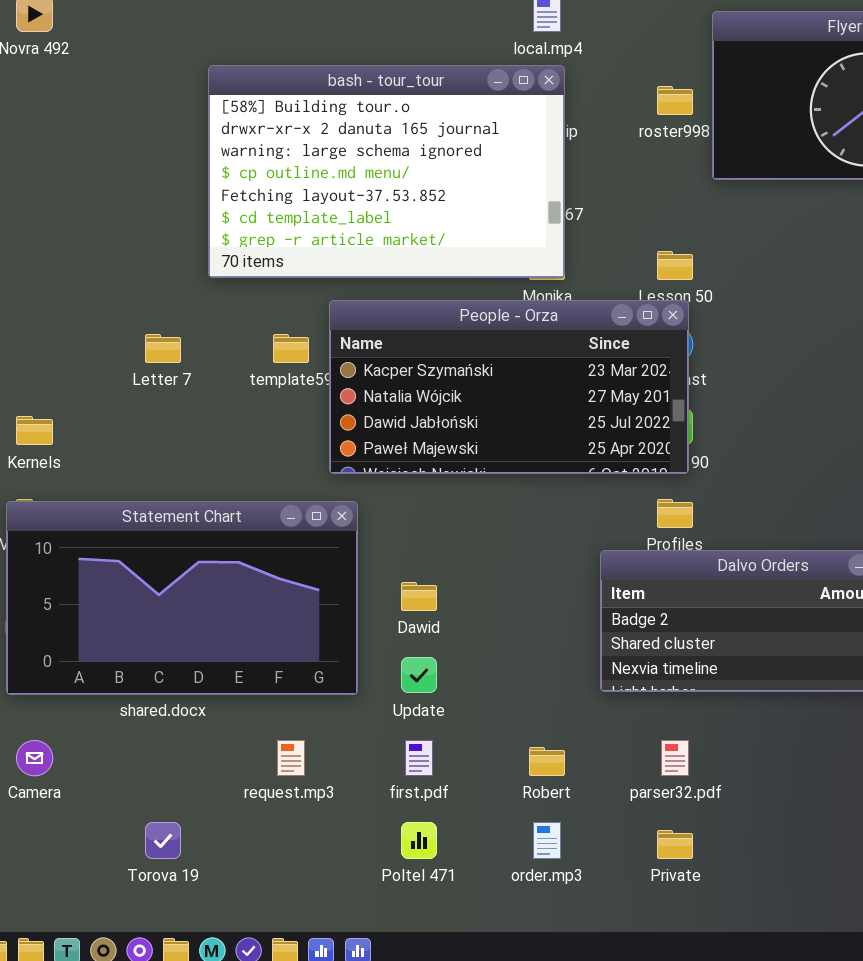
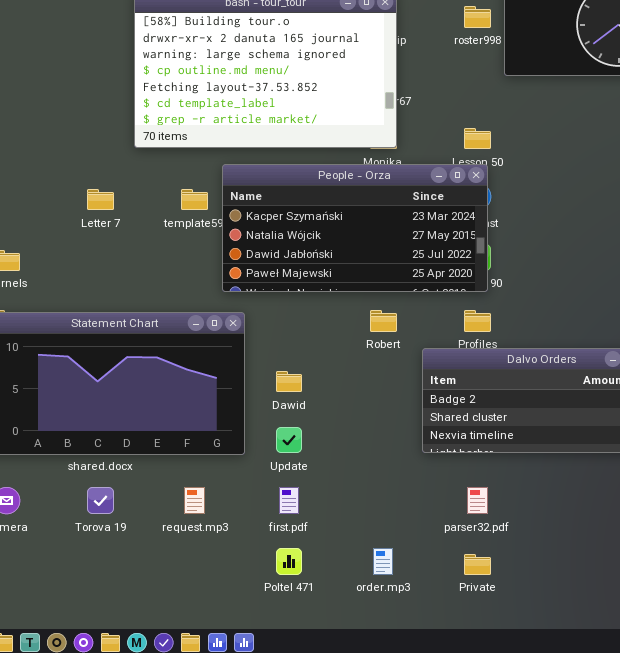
Robert: [529,747,565,776] -> [370,310,397,332], moved
Torova 19: [145,822,181,859] -> [87,487,114,514], moved

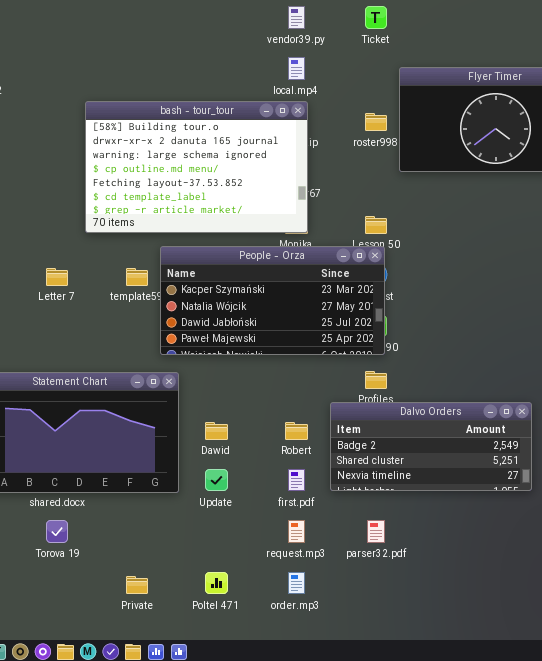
Robert: [370,310,397,332] -> [285,422,308,440], moved
request.mp3: [184,487,205,514] -> [288,520,305,543], moved
first.pdf: [279,487,299,514] -> [288,469,305,491], moved
Private: [464,554,491,575] -> [126,576,148,594], moved

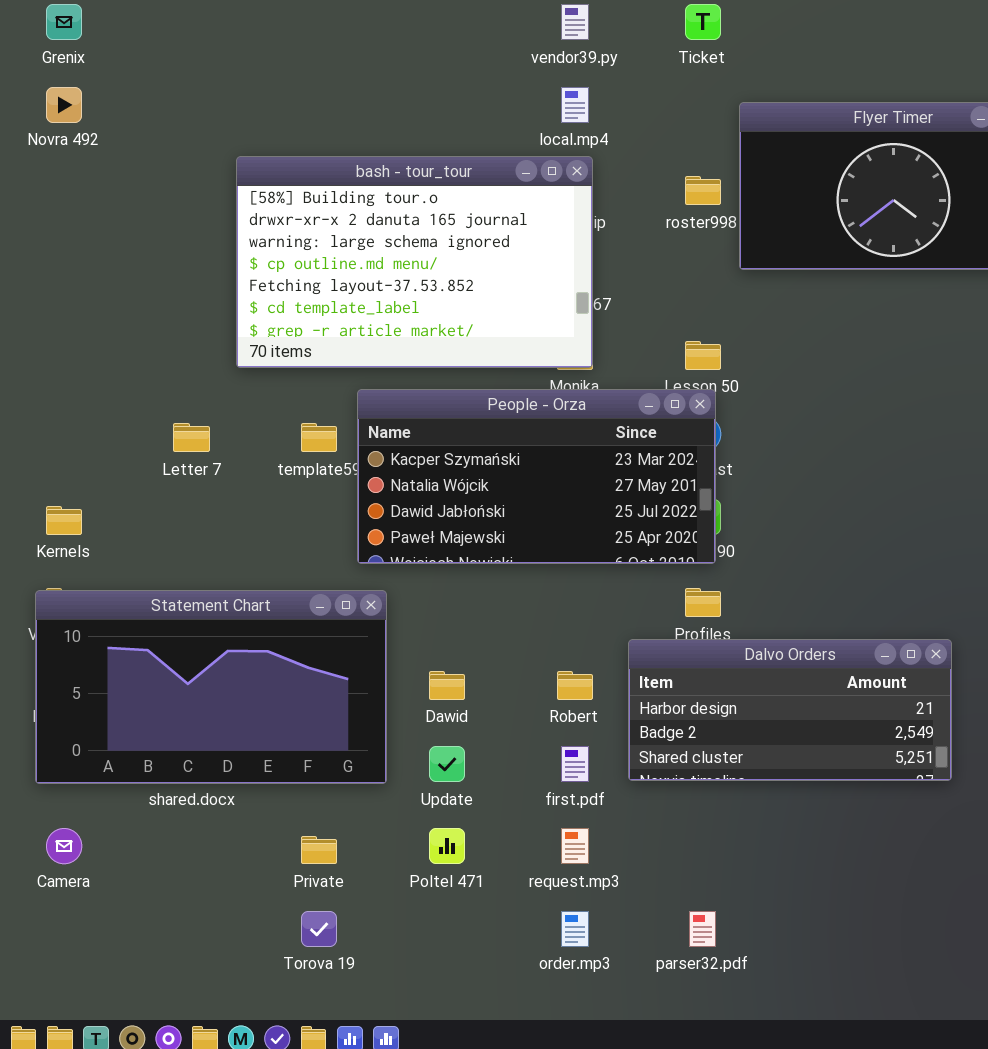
Dalvo Orders: [330,402,532,491] -> [628,639,952,781], scrolled up 1 row
Torova 19: [46,520,68,543] -> [301,911,337,947], moved
parser32.pdf: [367,520,385,543] -> [689,911,716,947], moved
Poltel 471: [205,572,228,594] -> [429,828,465,864], moved
Private: [126,576,148,594] -> [301,836,337,864], moved

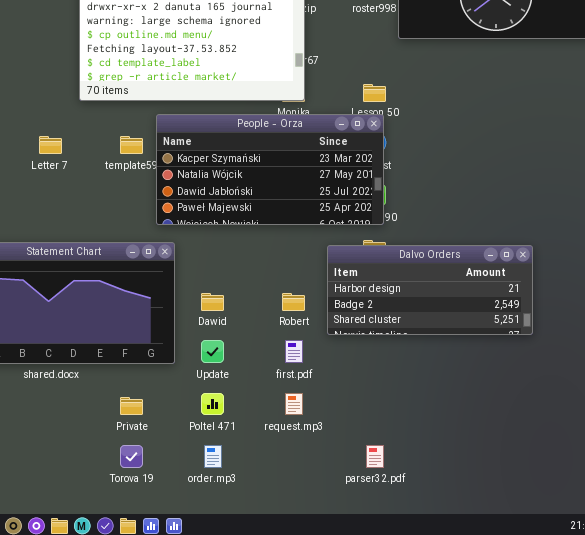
Dalvo Orders: [628,639,952,781] -> [327,245,533,335], moved
order.mp3: [561,911,589,947] -> [204,445,222,468], moved

